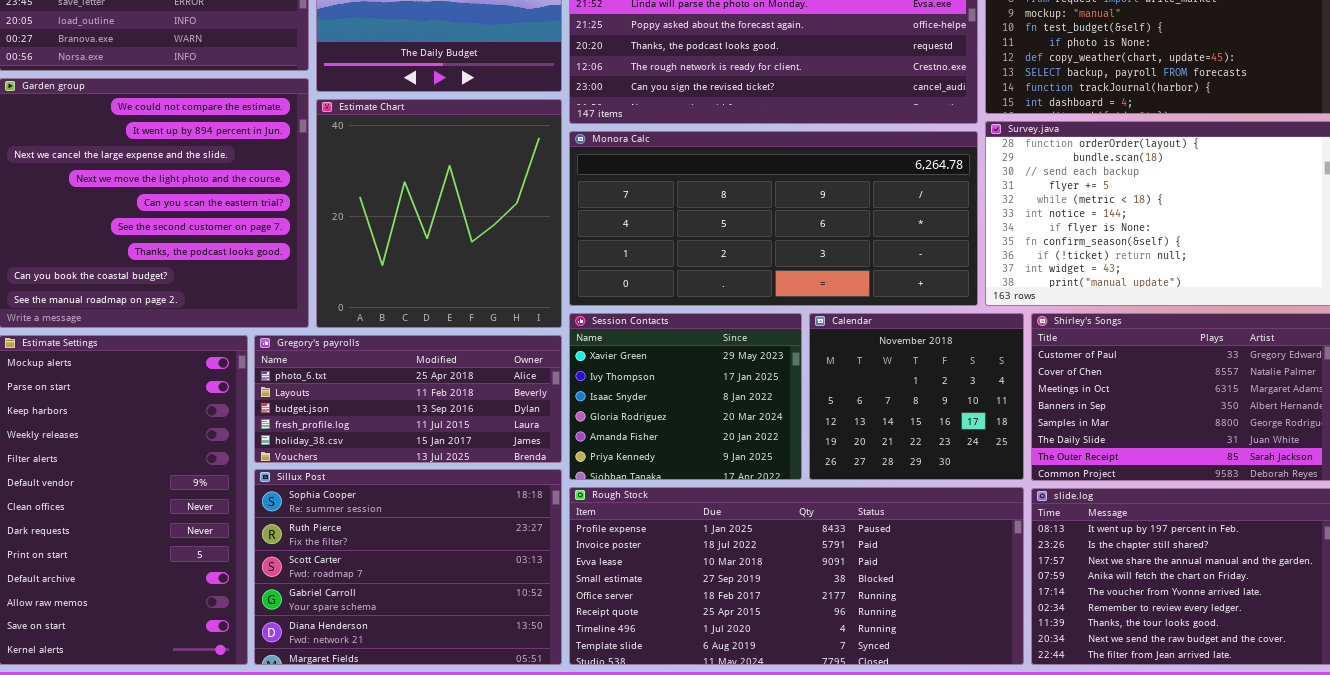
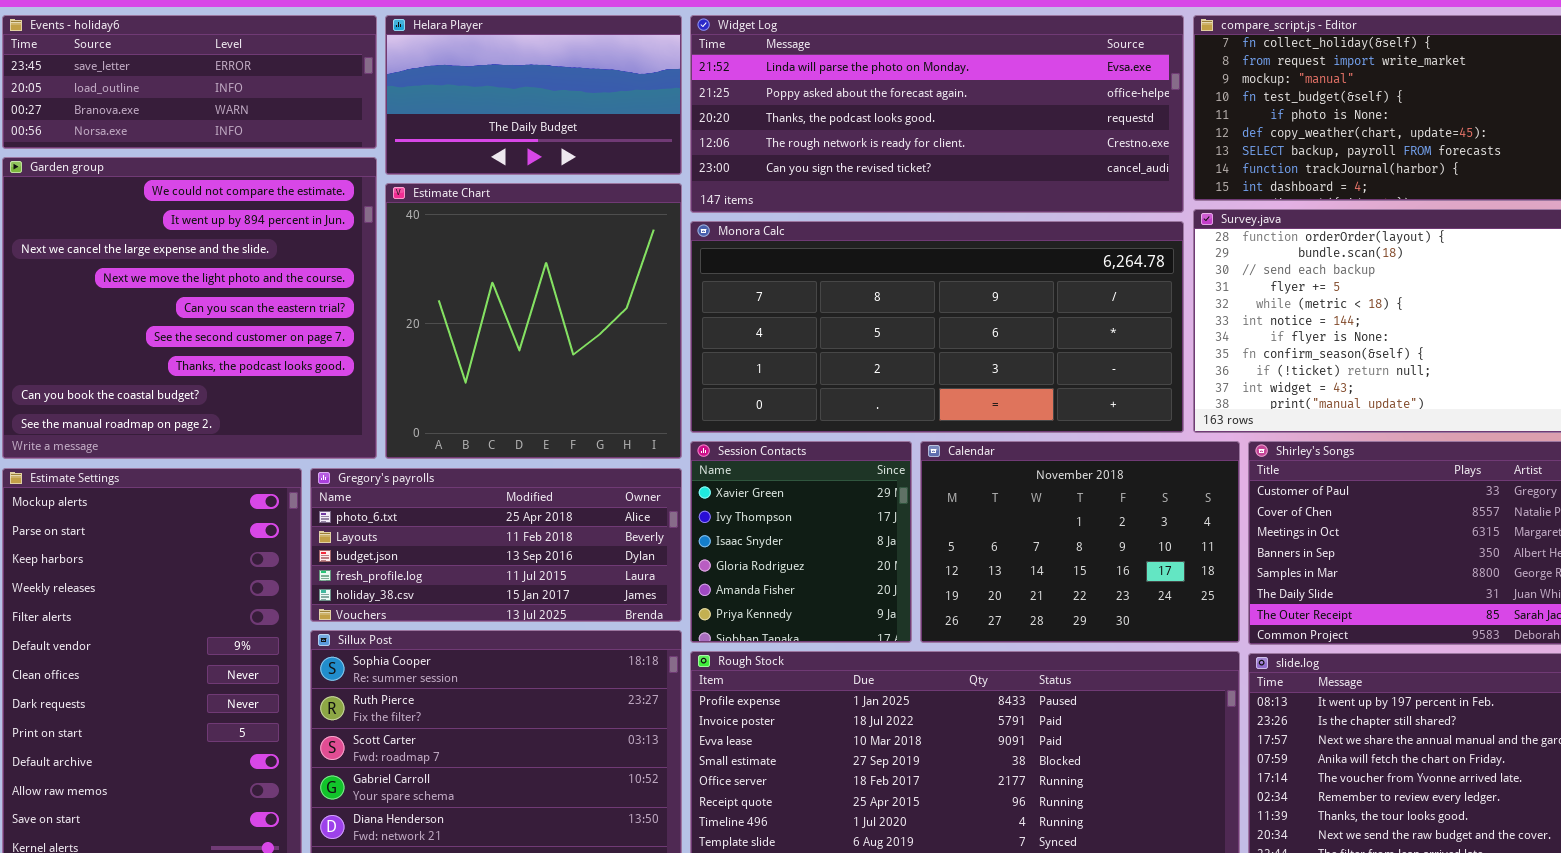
Session Contacts: [569,313,802,480] -> [690,441,912,643], resized
Calendar: [809,313,1024,480] -> [920,441,1240,643], resized

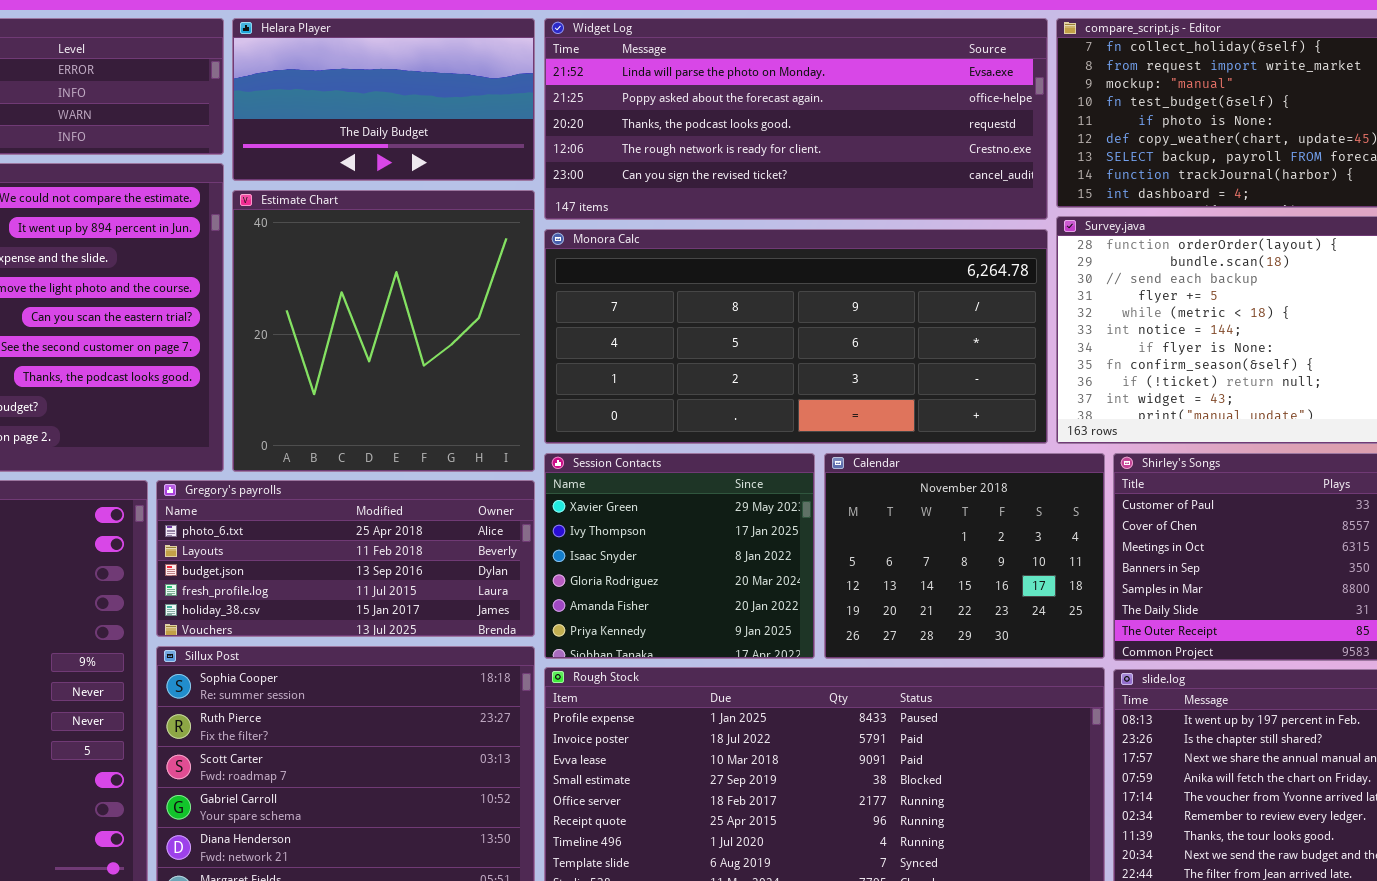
Session Contacts: [690,441,912,643] -> [544,453,815,659], resized
Calendar: [920,441,1240,643] -> [824,453,1105,659], resized

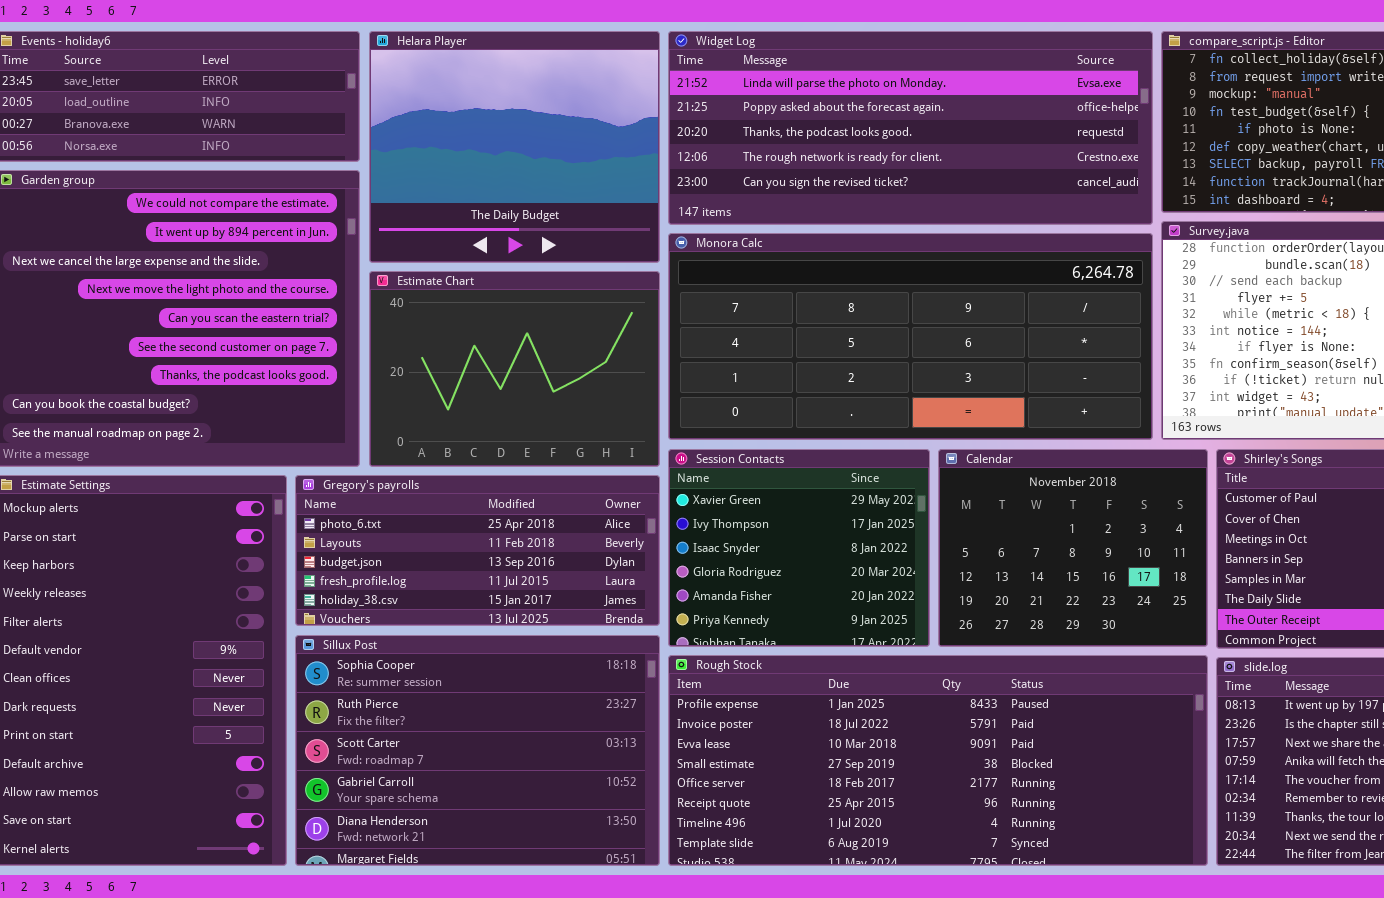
Helara Player: [232,18,535,181] -> [369,31,660,263], resized
Estimate Chart: [232,190,535,472] -> [369,271,660,467], resized

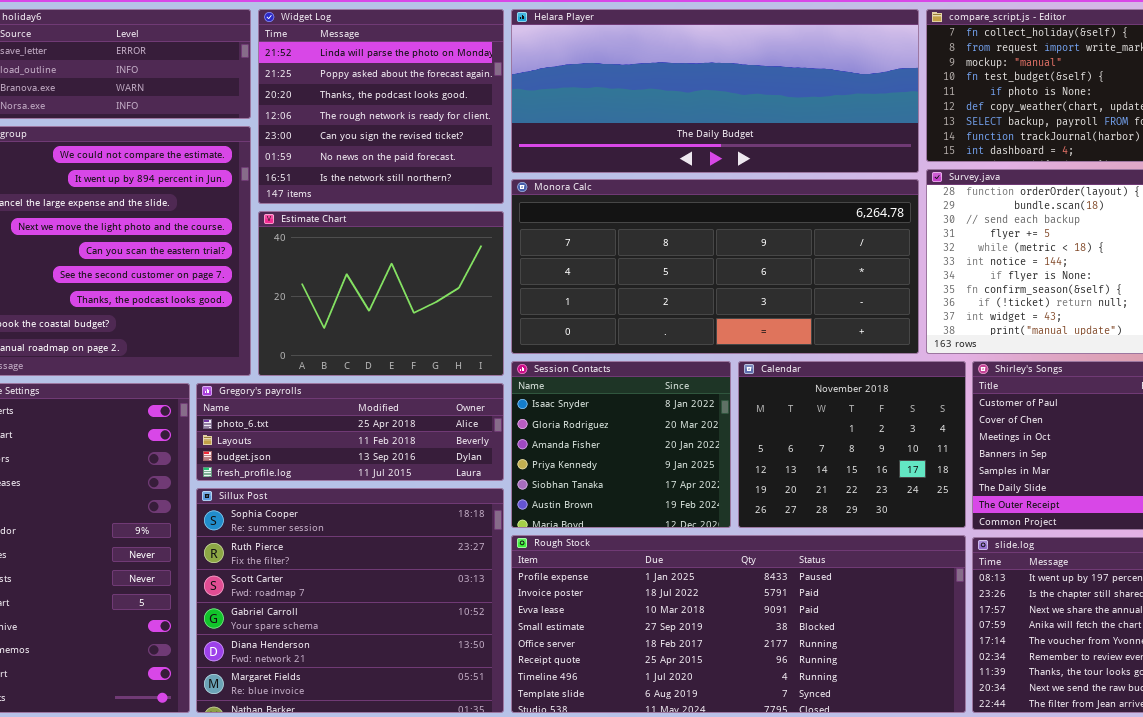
Helara Player: [369,31,660,263] -> [511,9,919,173], moved, resized
Widget Log: [668,31,1153,225] -> [258,9,504,204], moved, resized
Session Contacts: [668,449,930,647] -> [511,361,731,528], scrolled down 2 rows
Gregory's payrolls: [295,475,660,626] -> [196,383,504,481], resized
Sillux Post: [295,635,660,866] -> [196,488,504,713], resized

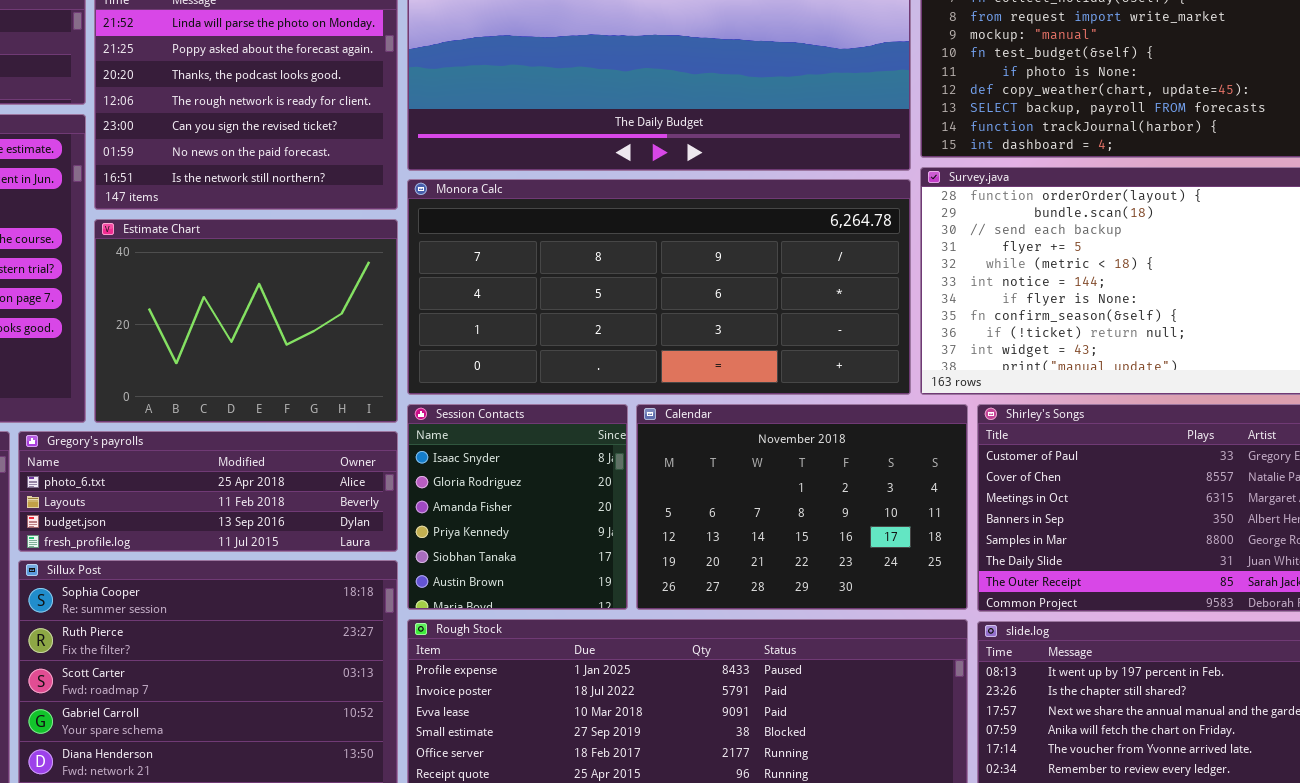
Session Contacts: [511,361,731,528] -> [407,404,628,610], resized
Calendar: [738,361,966,528] -> [636,404,968,610], resized

